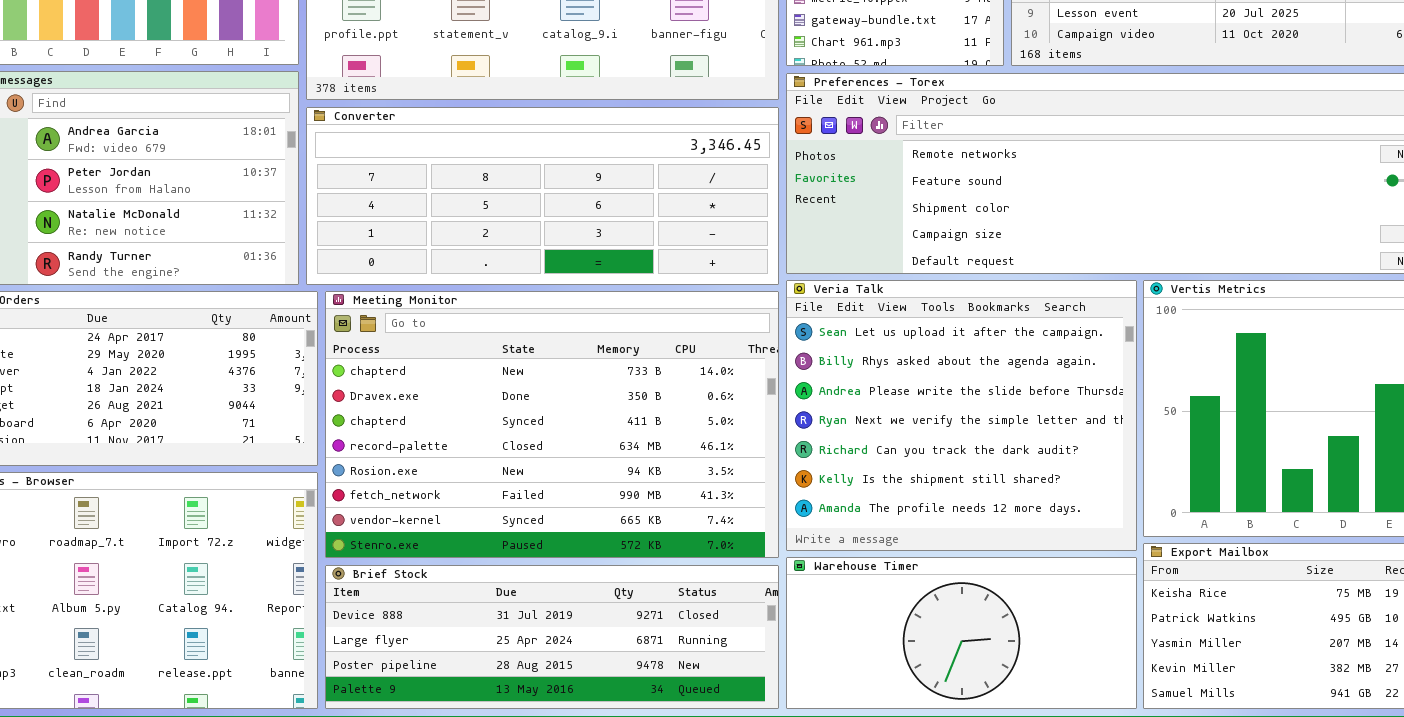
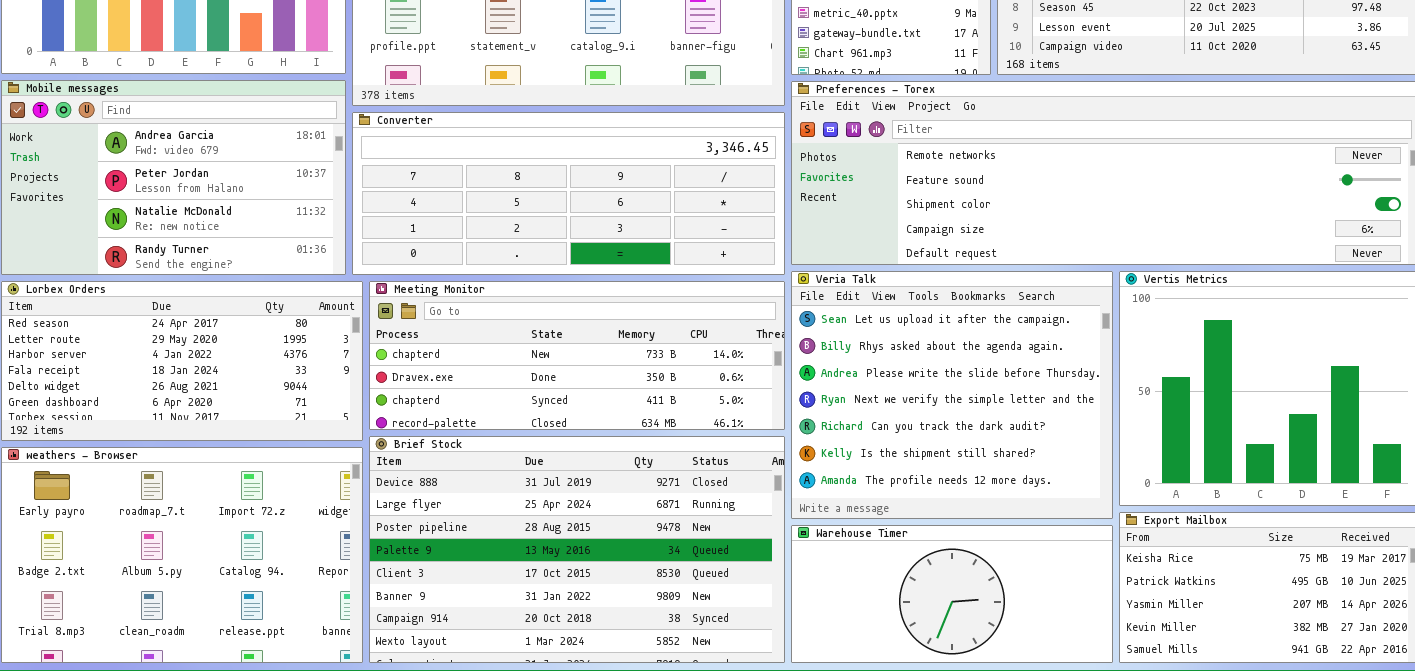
Meeting Monitor: [325,291,779,558] -> [369,281,785,430], resized
Brief Stock: [325,565,779,709] -> [369,436,785,663], resized

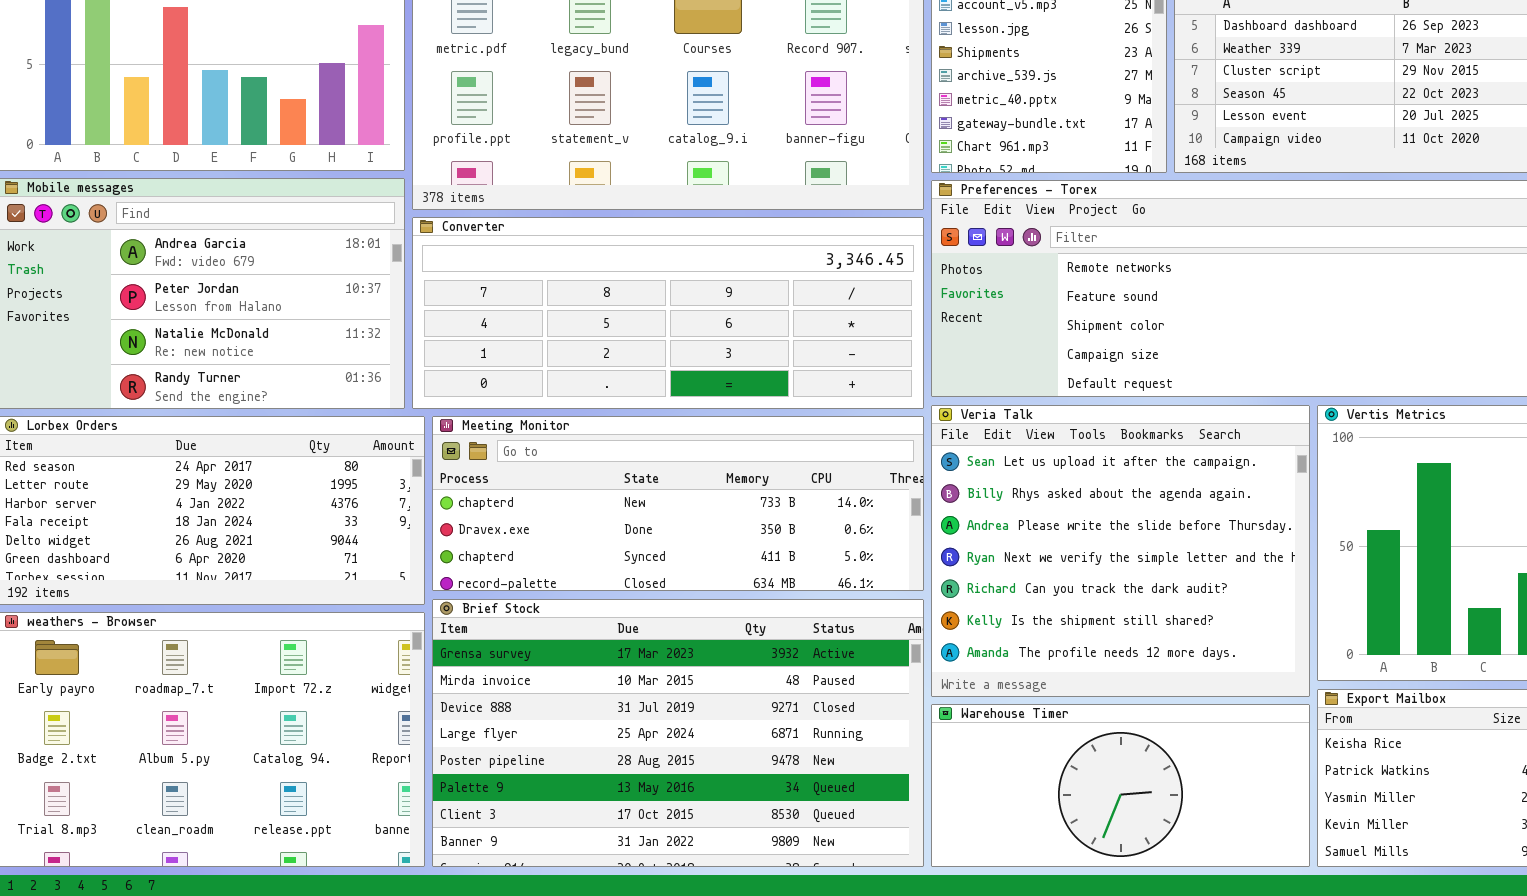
Brief Stock: [369,436,785,663] -> [432,599,924,867], scrolled up 2 rows

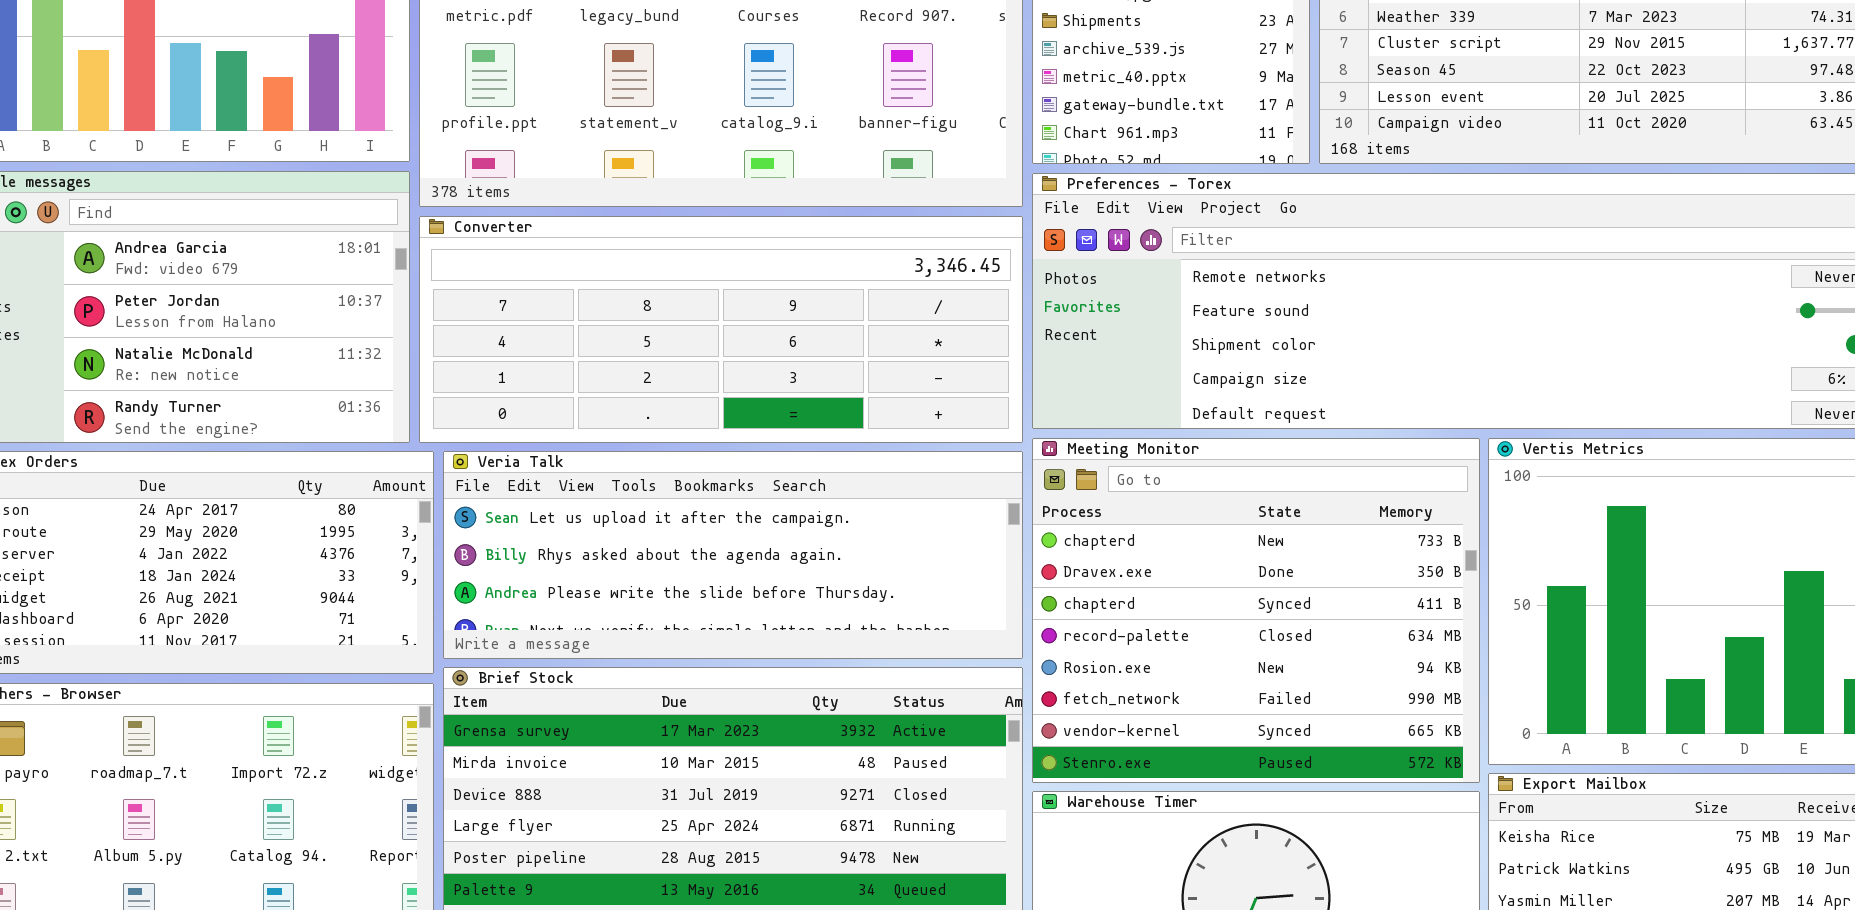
Veria Talk: [931,405,1310,697] -> [443,451,1023,659], moved, resized
Meeting Monitor: [432,416,924,591] -> [1032,438,1480,783], moved, resized

